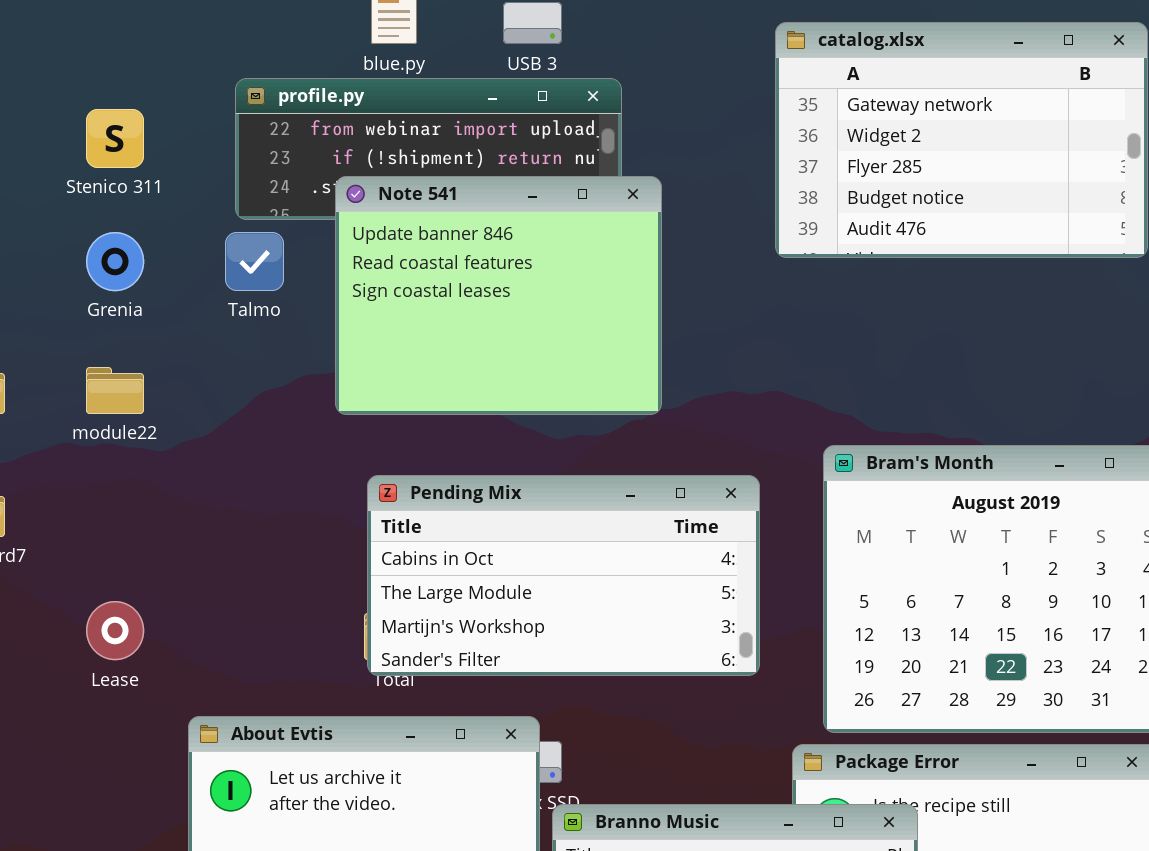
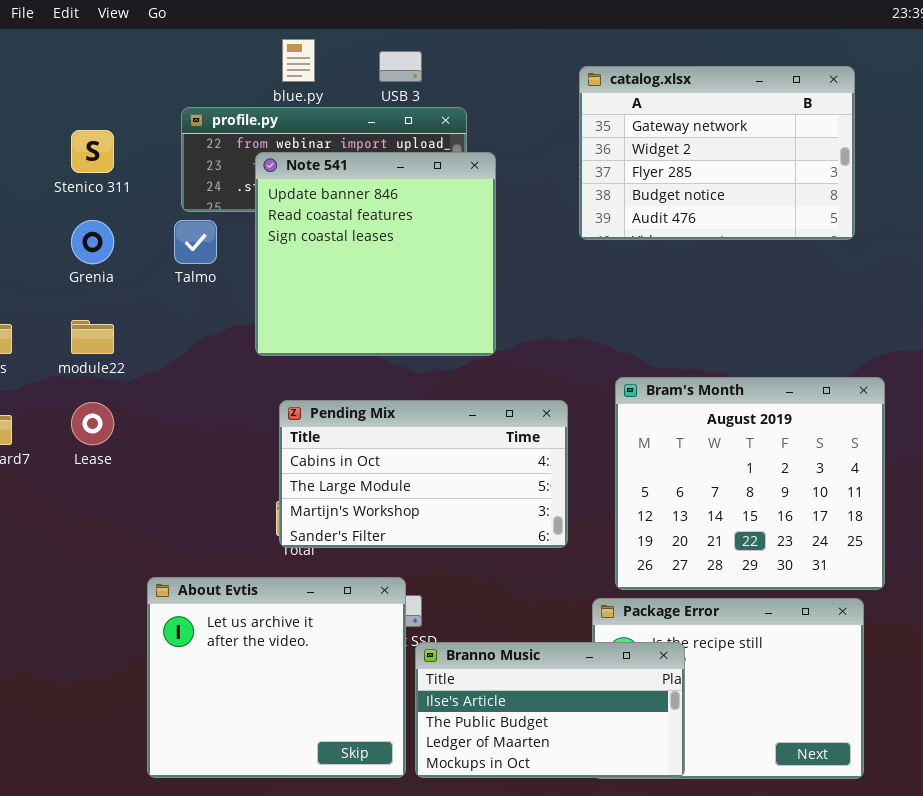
Note 541: [335,176,662,415] -> [255,152,496,356], resized
Lease: [86,601,144,660] -> [71,402,114,445], moved

